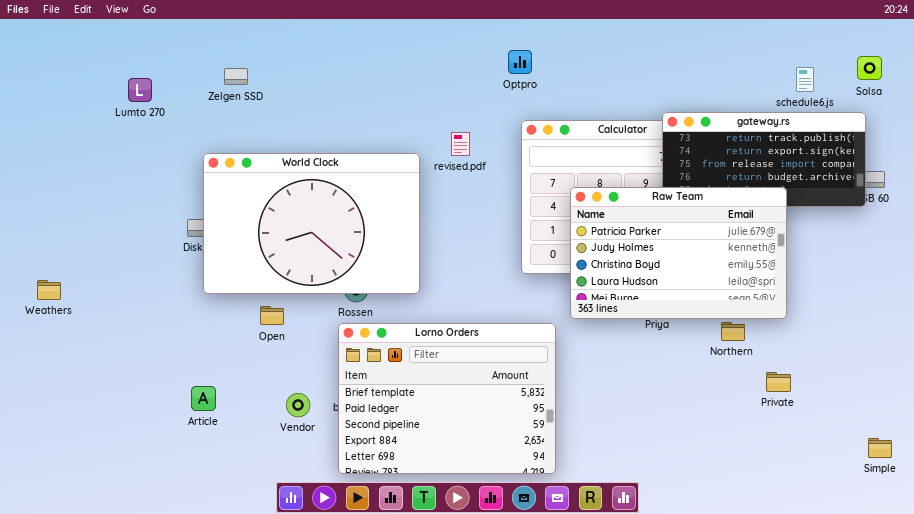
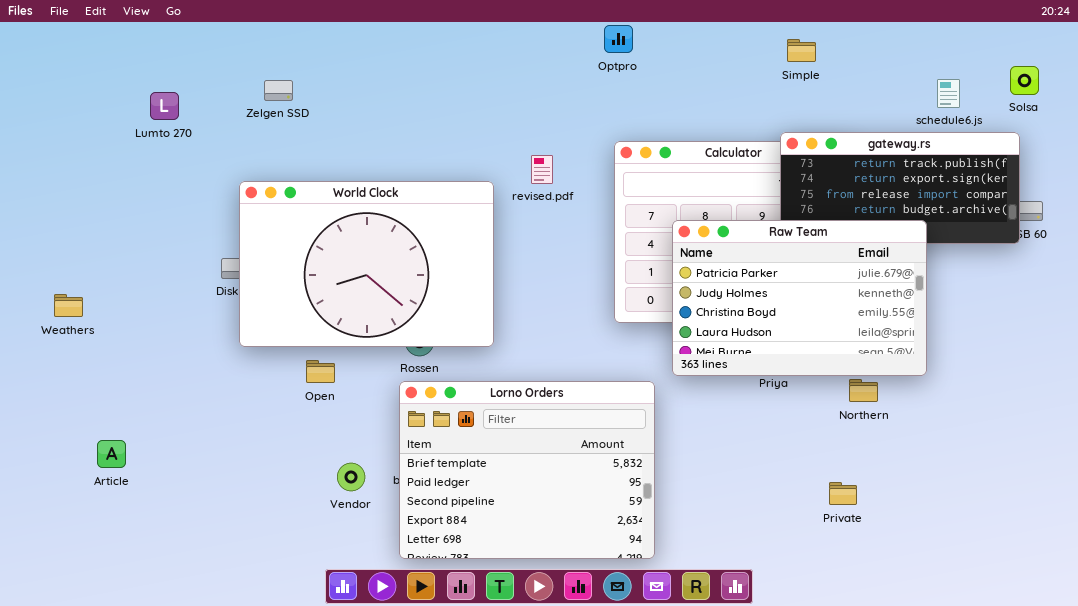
Optpro: [508,50,532,74] -> [604,25,633,53], moved
Weathers: [37,280,61,300] -> [54,294,83,317], moved
Private: [766,372,791,392] -> [829,482,857,505], moved
Article: [191,386,216,411] -> [97,440,126,468], moved
Simple: [868,438,892,458] -> [787,39,816,62], moved

